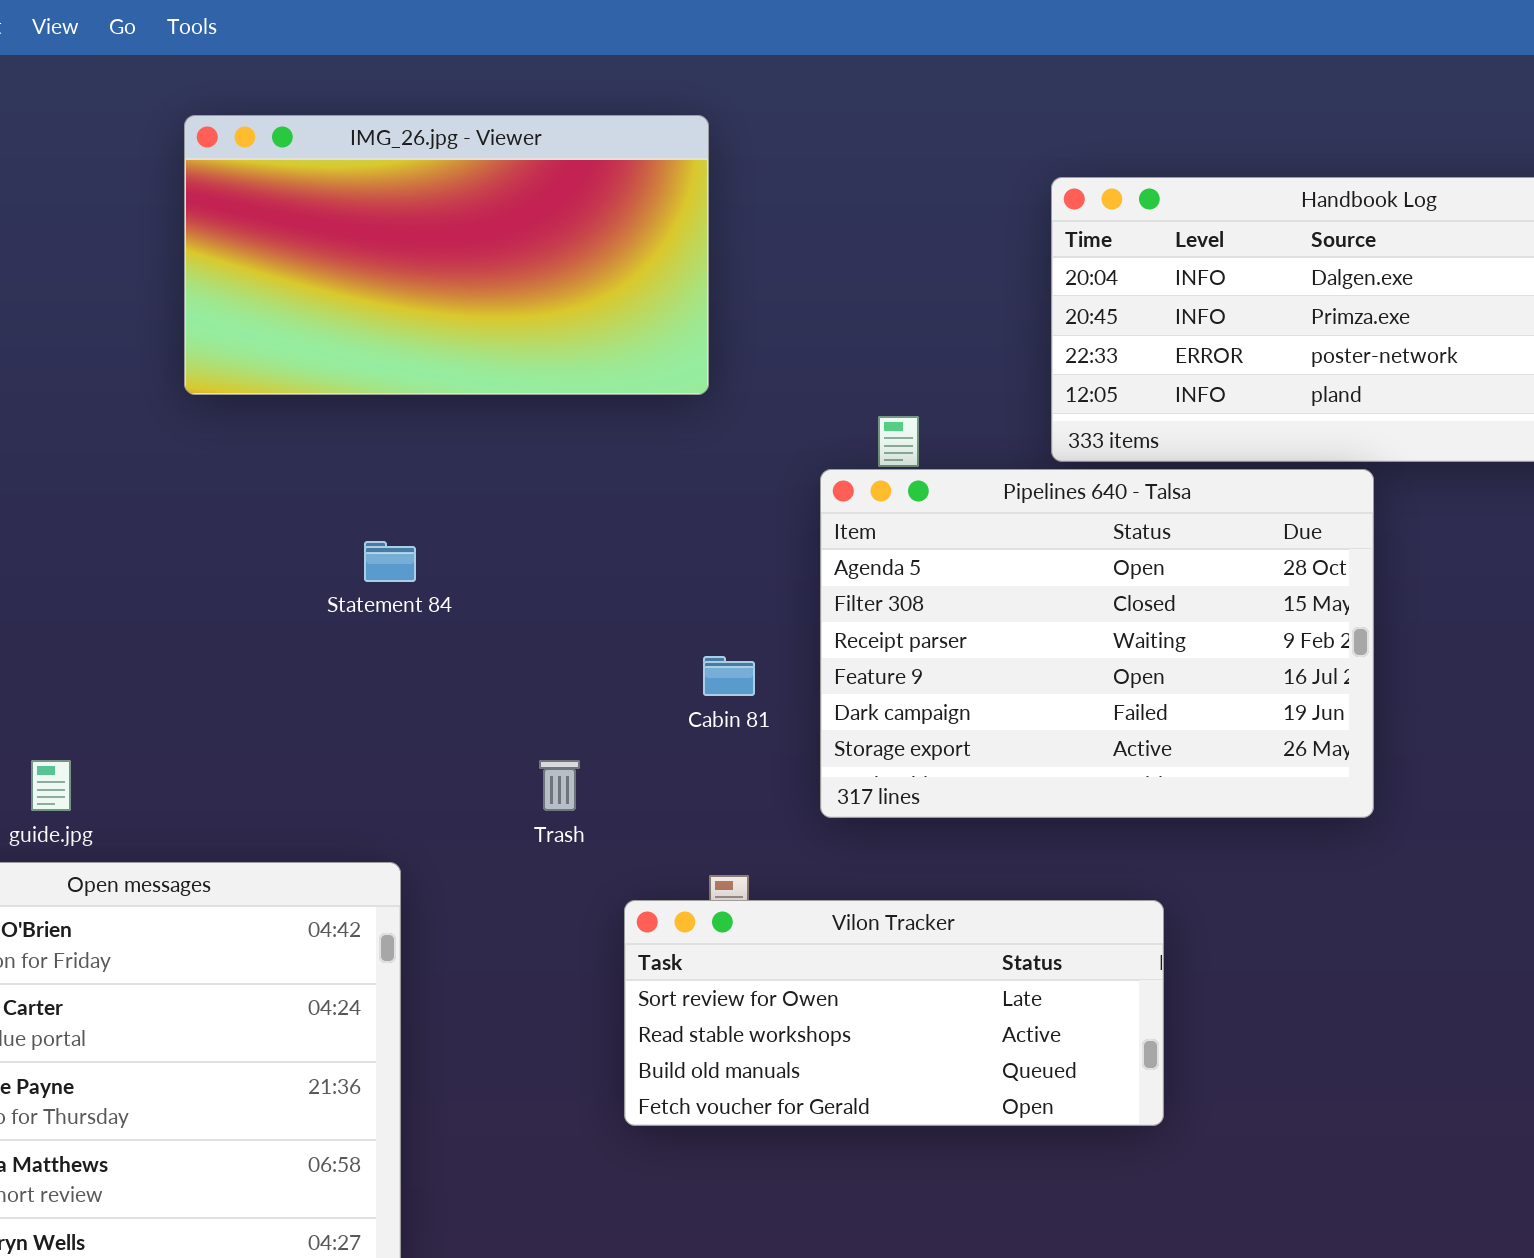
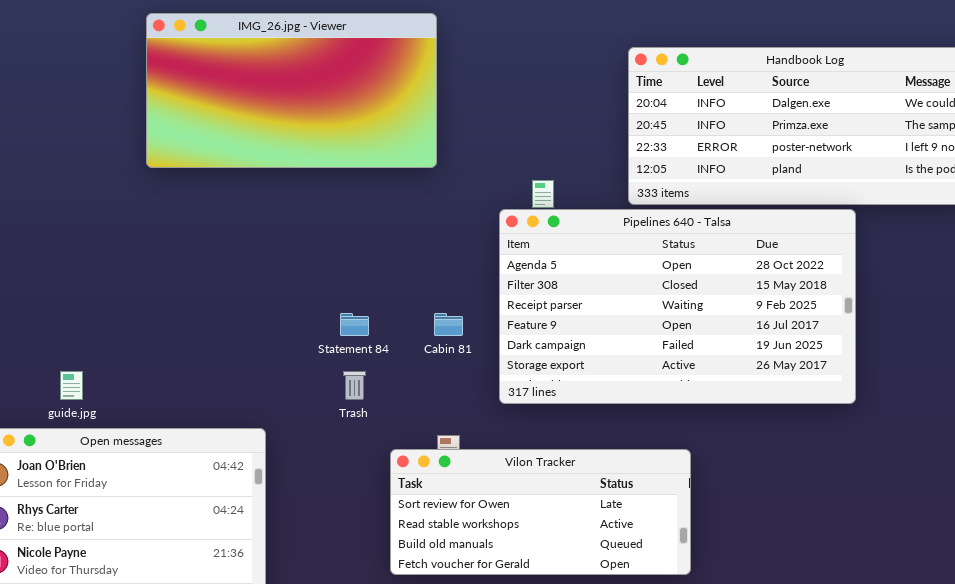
Pipelines 640 - Talsa: [820,469,1374,818] -> [499,209,856,404], resized
Statement 84: [364,541,416,582] -> [340,313,369,336], moved

